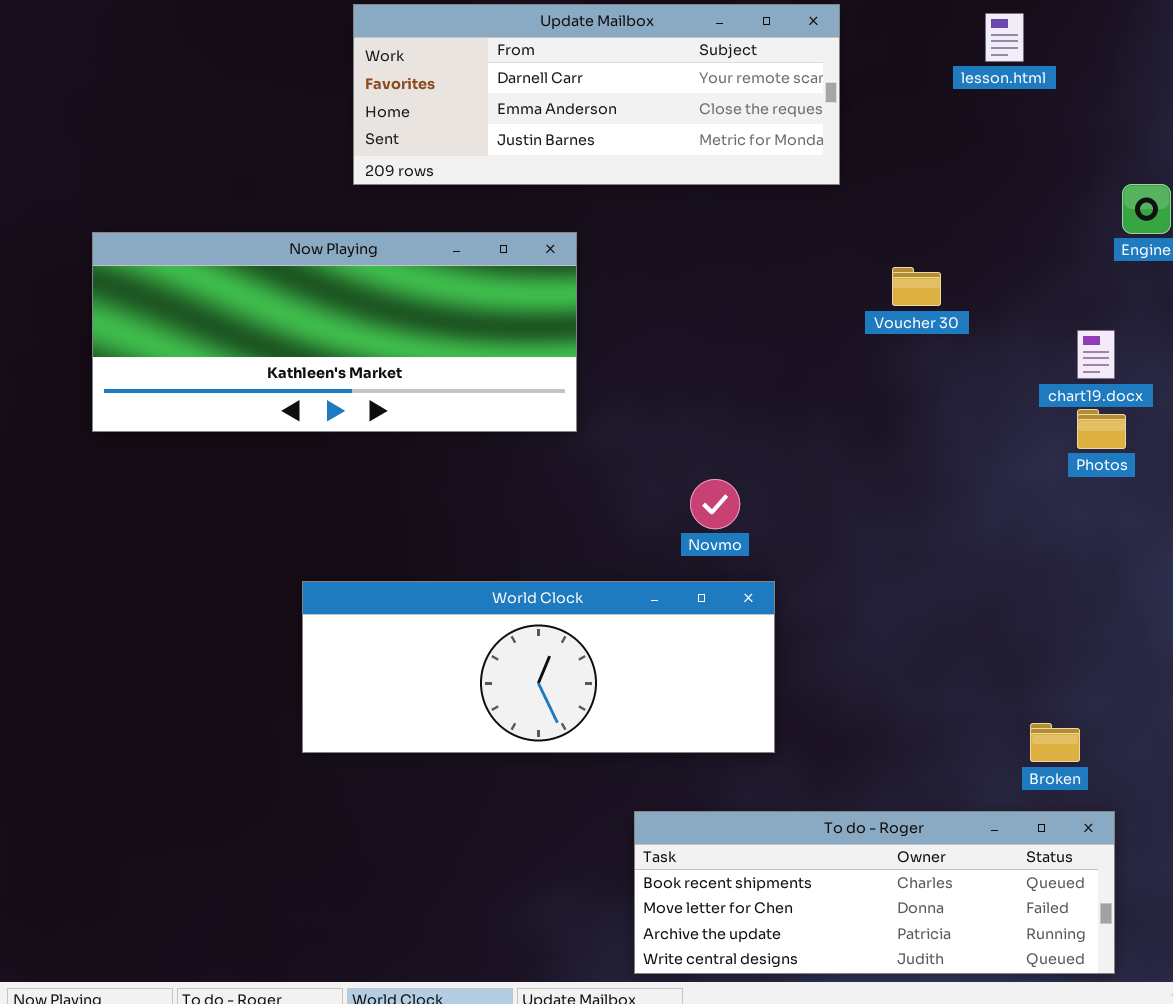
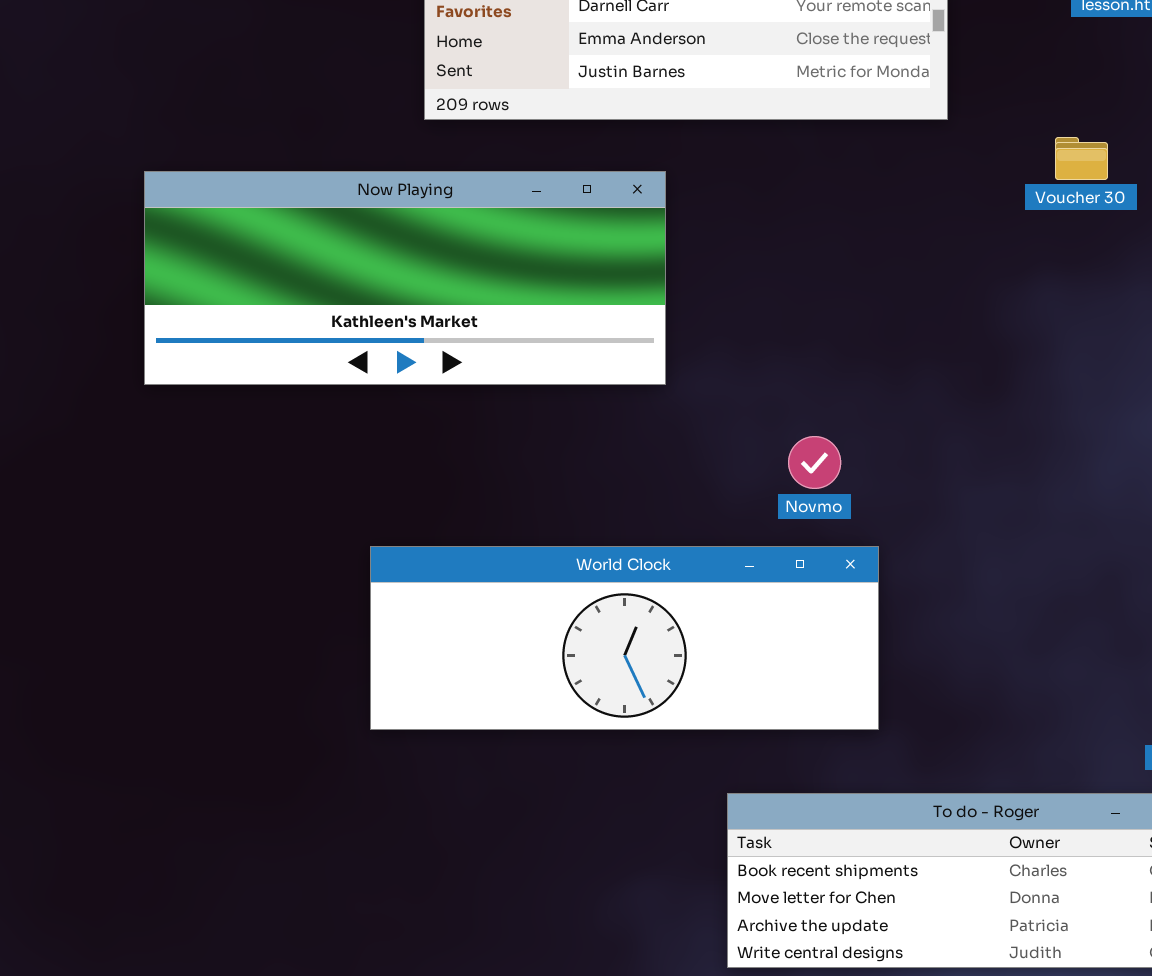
Voucher 30: [892,267,941,306] -> [1055,137,1108,180], moved

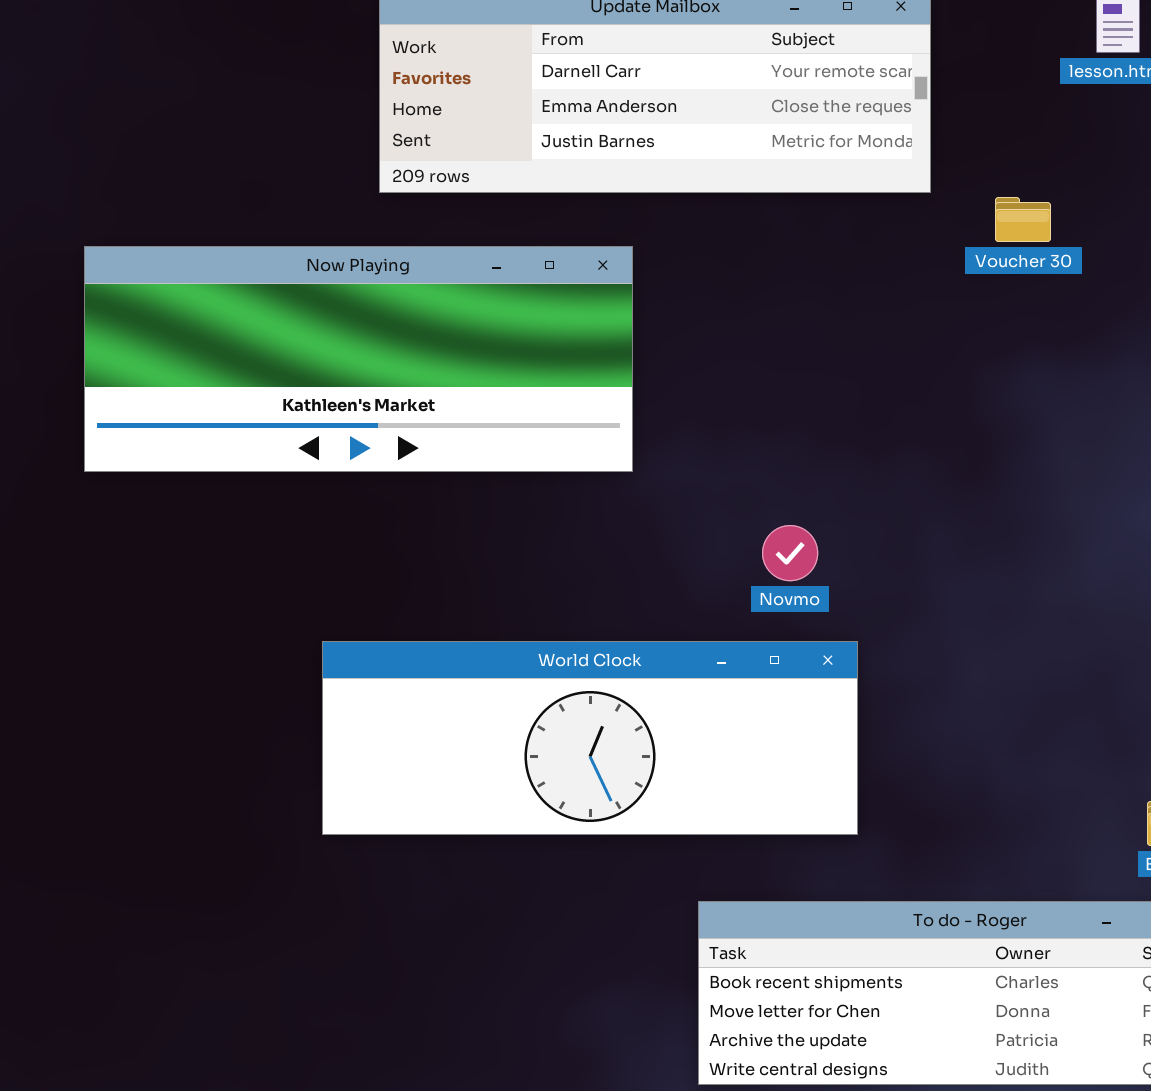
Voucher 30: [1055,137,1108,180] -> [995,197,1051,242], moved

